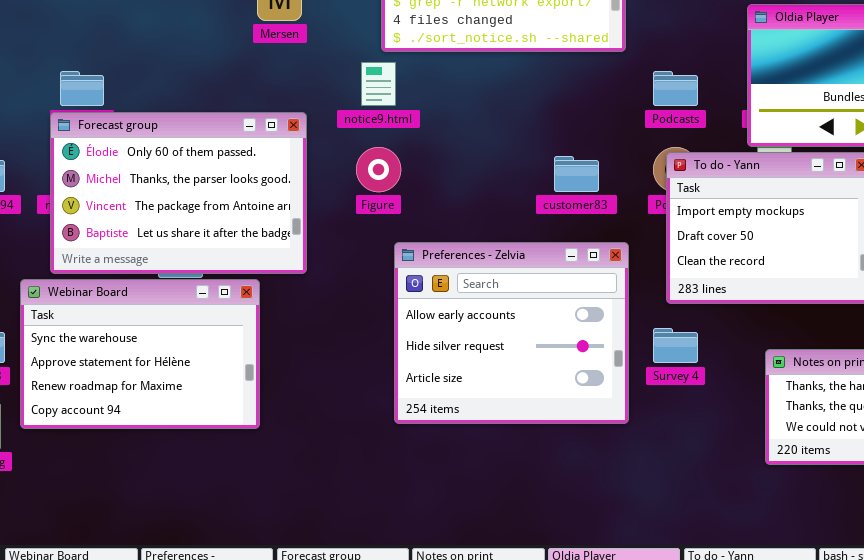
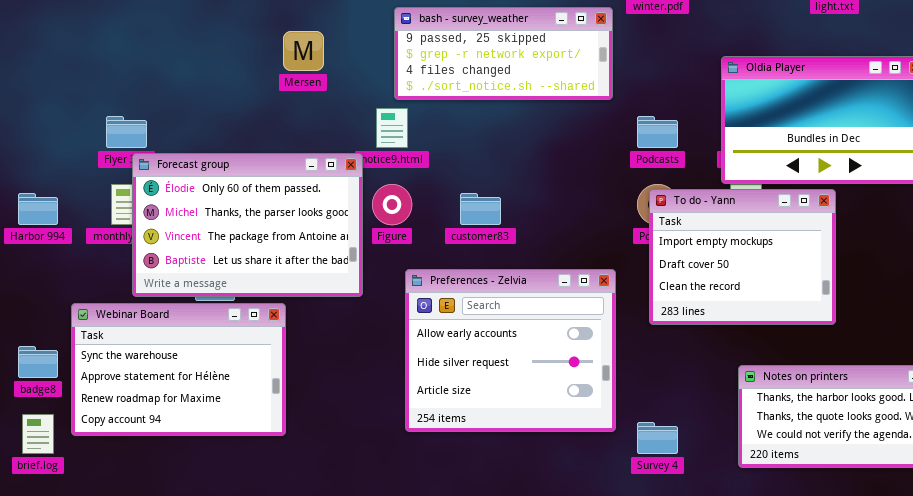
Forecast group: [50,112,307,274] -> [132,153,363,297], moved
customer83: [554,156,599,192] -> [460,193,501,225], moved
Survey 4: [653,328,698,363] -> [637,422,678,454], moved

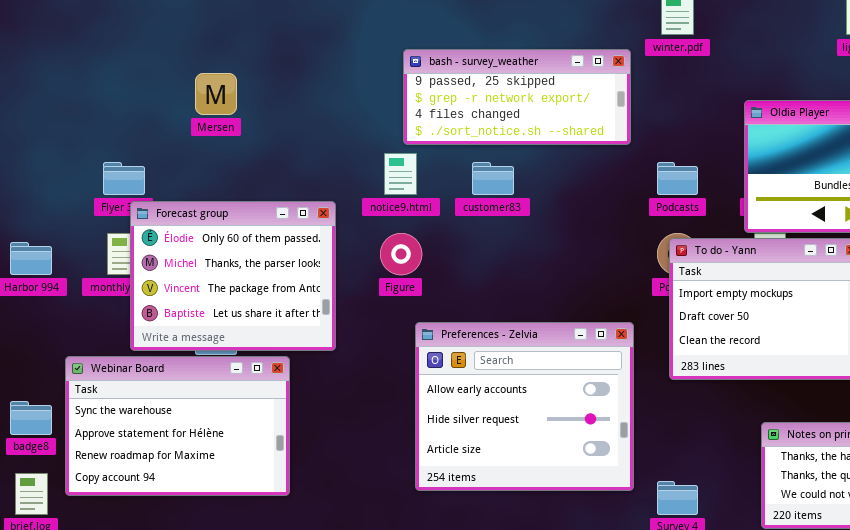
Mersen: [283,31,324,71] -> [195,73,237,115], moved
Forecast group: [132,153,363,297] -> [130,201,336,351], resized
customer83: [460,193,501,225] -> [472,162,514,195], moved

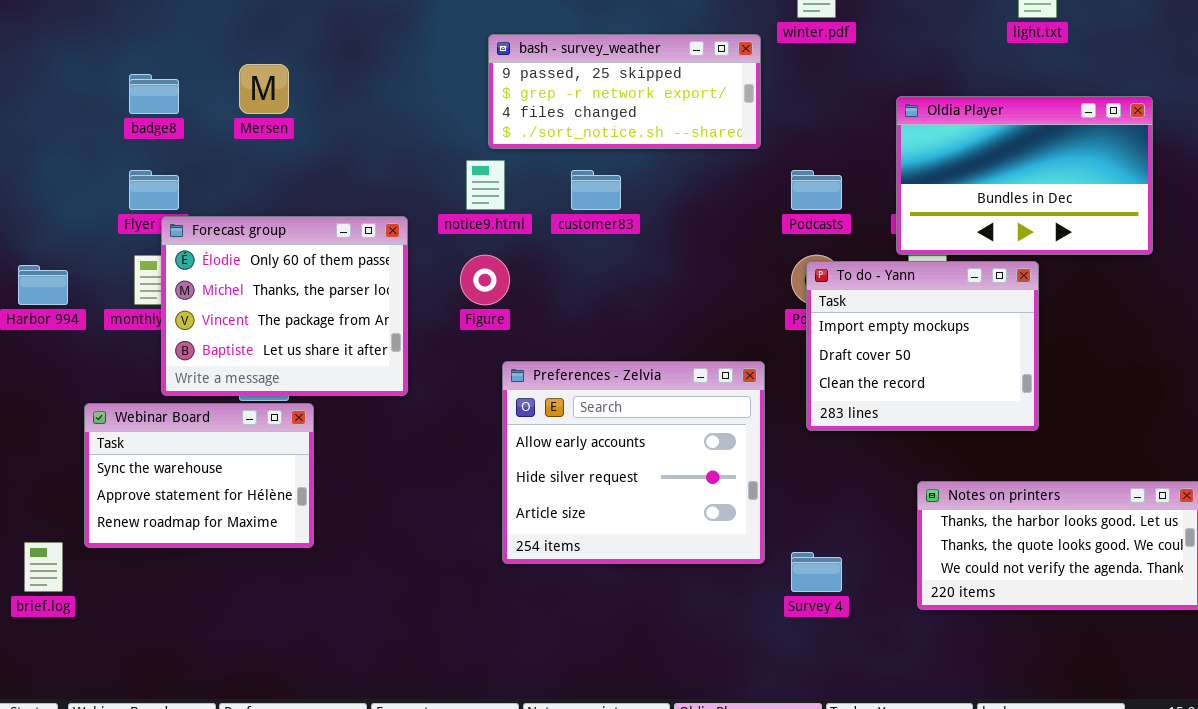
Webinar Board: [65,356,290,496] -> [84,403,314,548], resized
badge8: [10,401,52,435] -> [129,74,179,114], moved

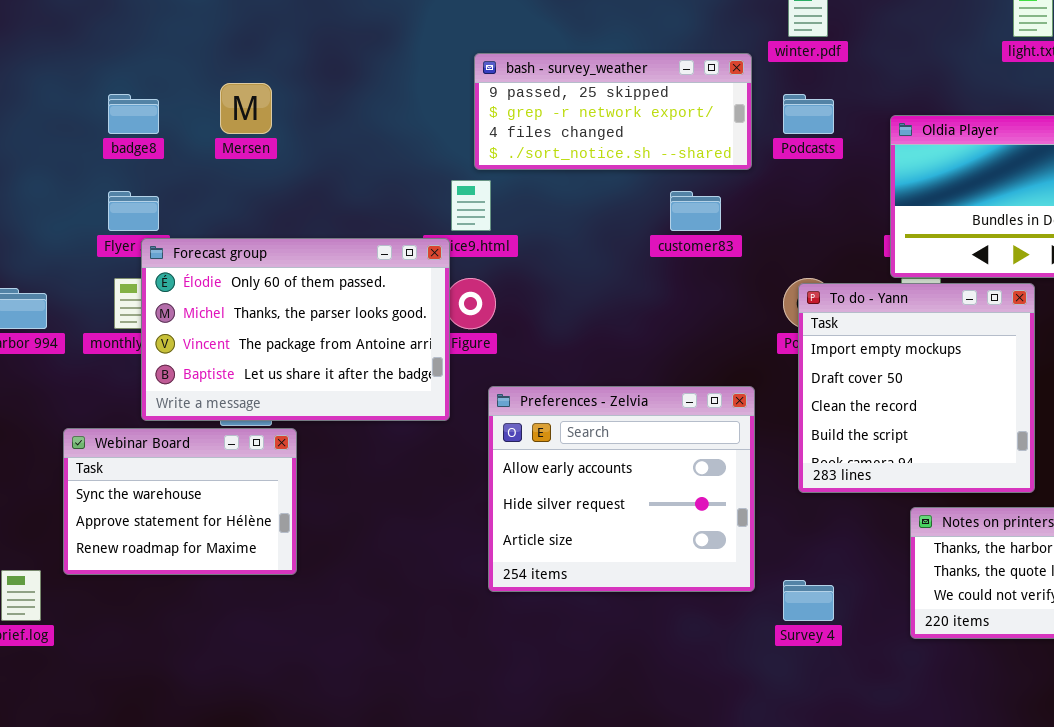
customer83: [571,170,621,210] -> [670,191,721,231], moved
Podcasts: [791,170,842,210] -> [783,94,834,134], moved
Forecast group: [161,216,408,396] -> [141,238,450,421], resized
To do - Yann: [806,261,1039,431] -> [798,283,1035,493], resized

